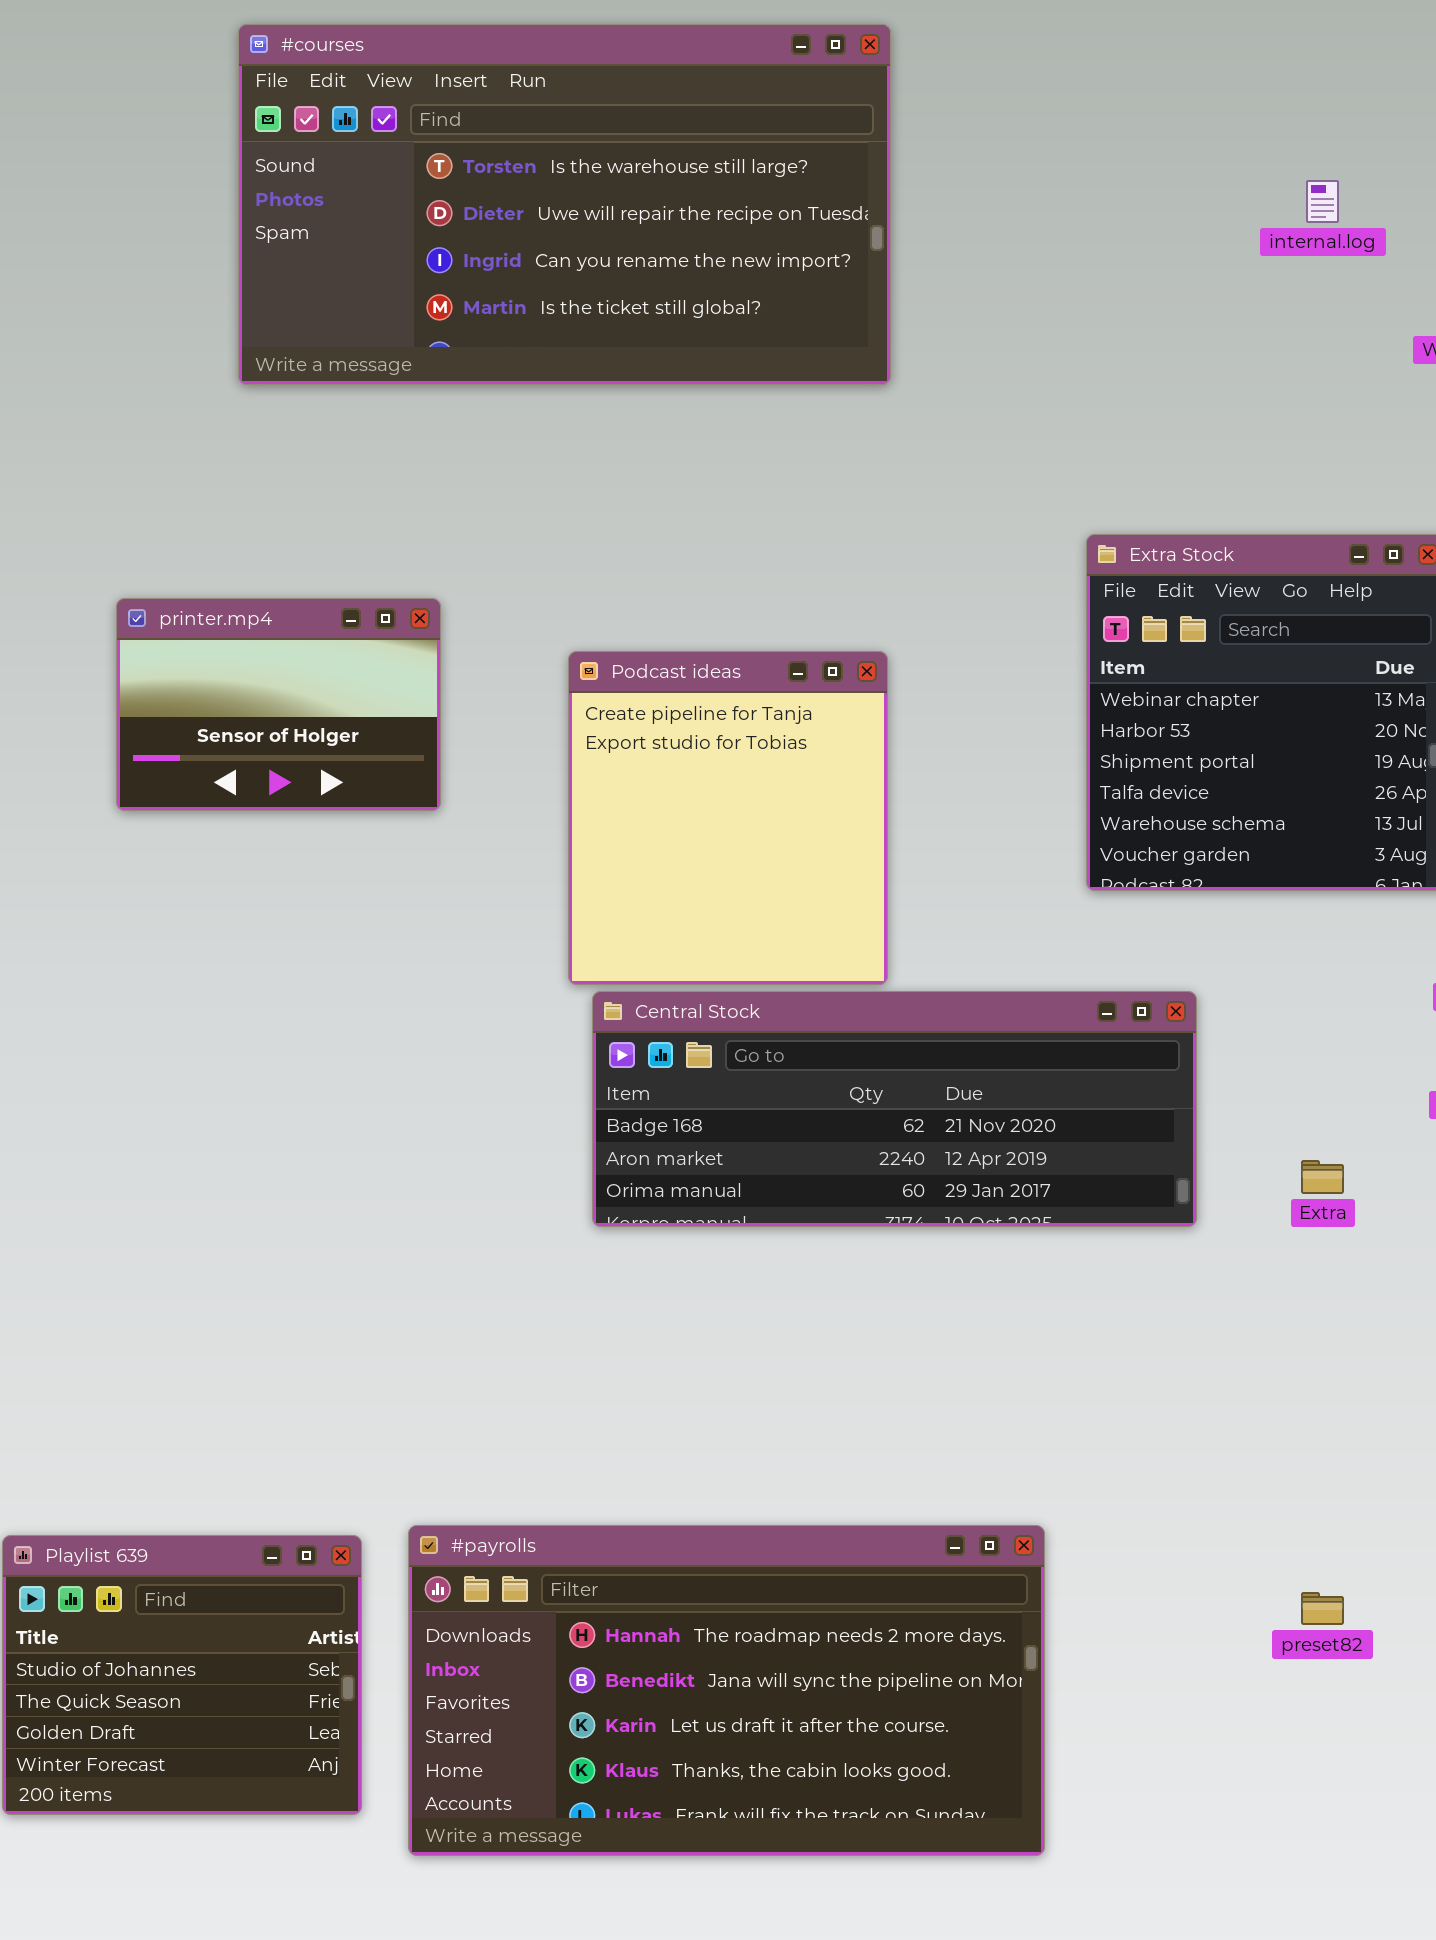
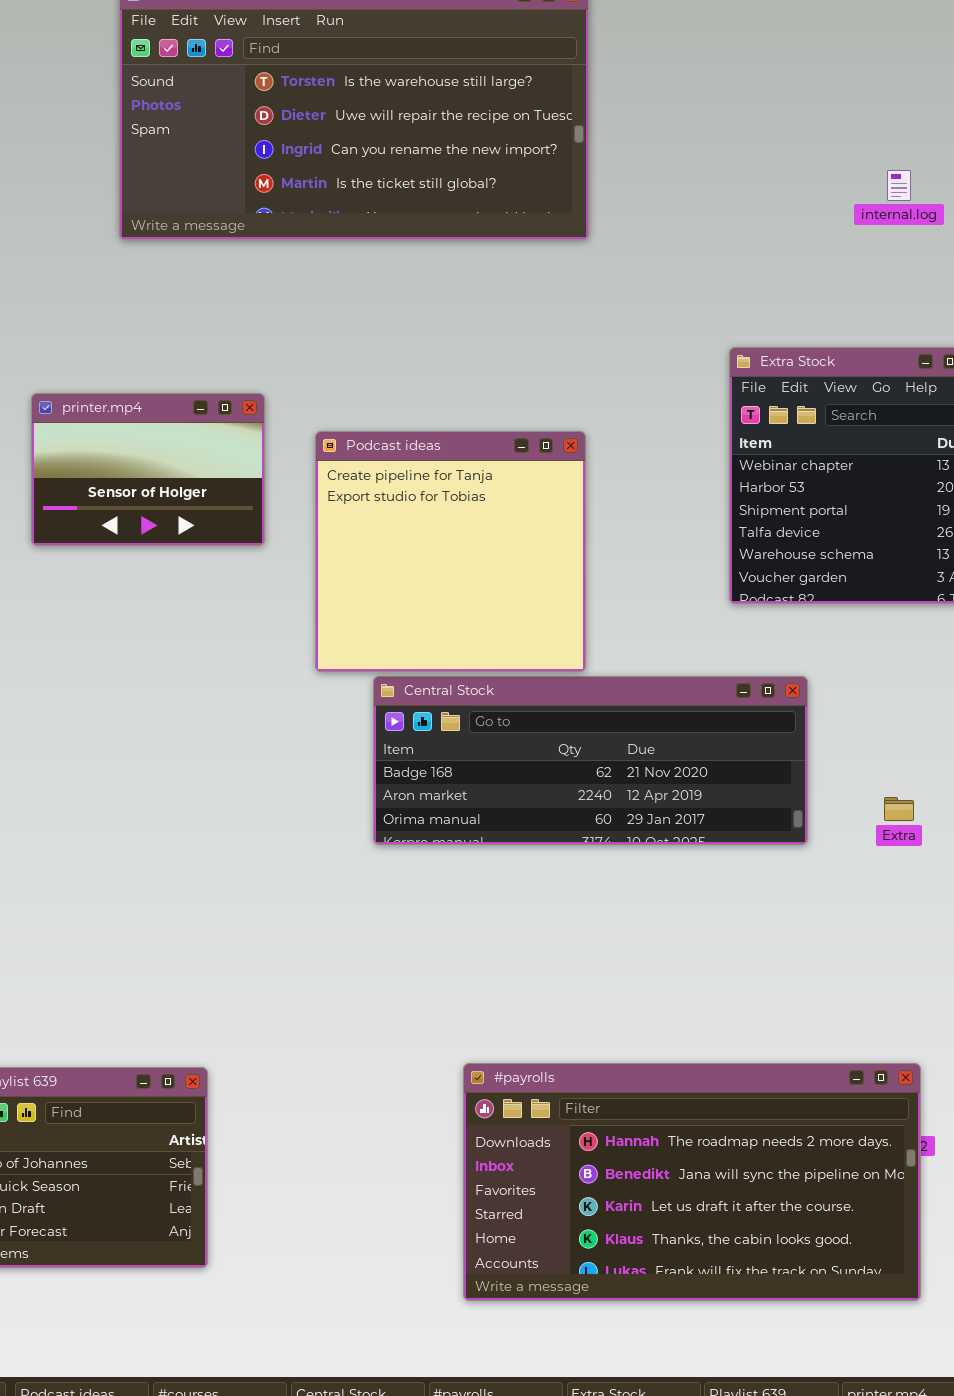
internal.log: [1306,180,1339,223] -> [887,170,911,201], moved
Podcast ideas: [568,651,888,985] -> [315,431,586,672], resized
#payrolls: [408,1525,1045,1856] -> [463,1063,921,1301], moved

